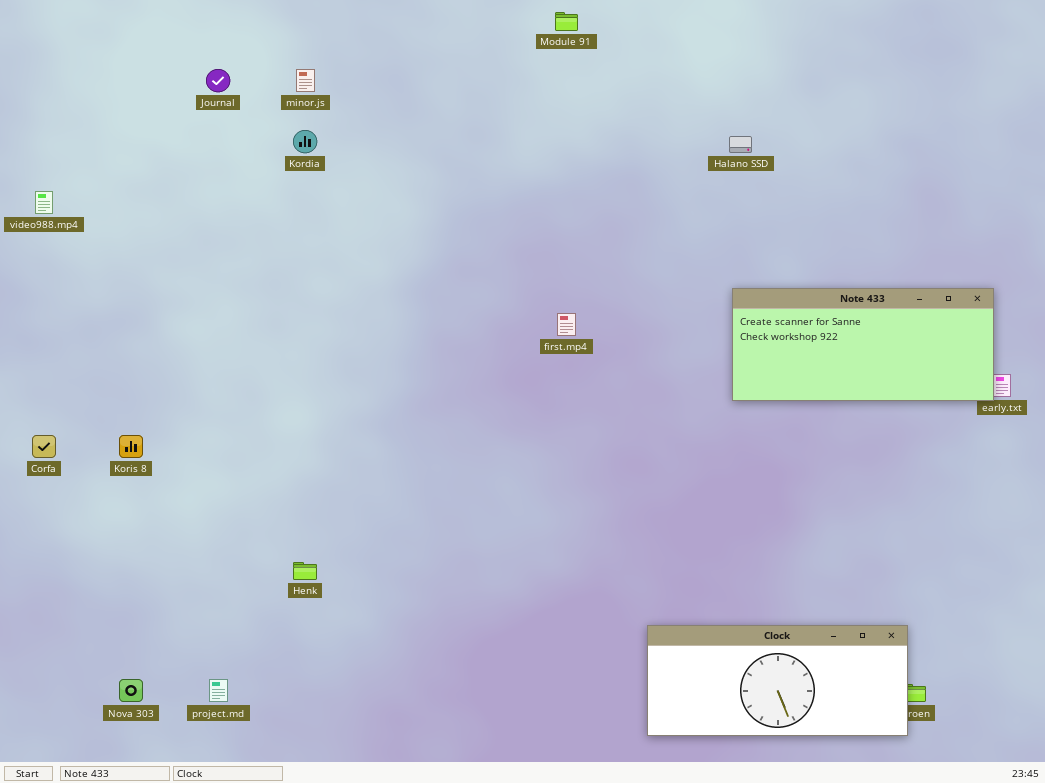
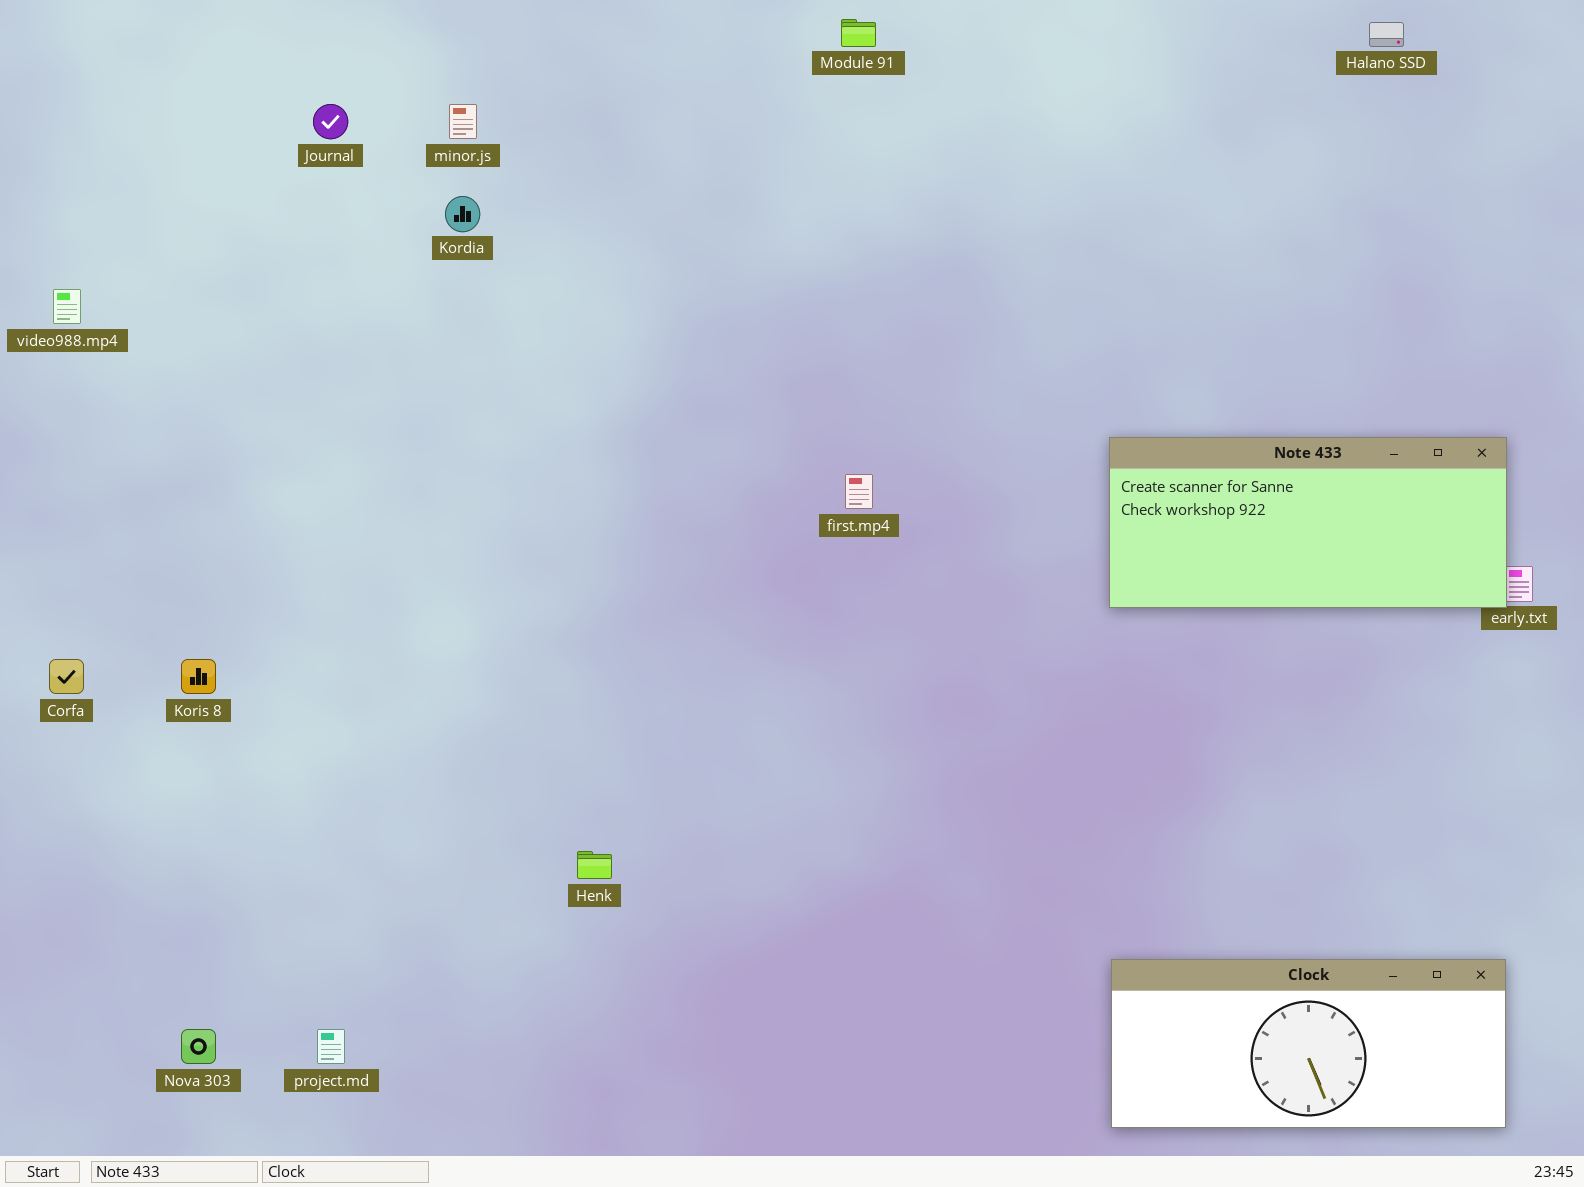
Halano SSD: [729,136,752,153] -> [1369,22,1404,47], moved
Henk: [293,562,317,580] -> [577,851,612,879], moved
Clock: [647,625,908,736] -> [1111,959,1506,1128], moved

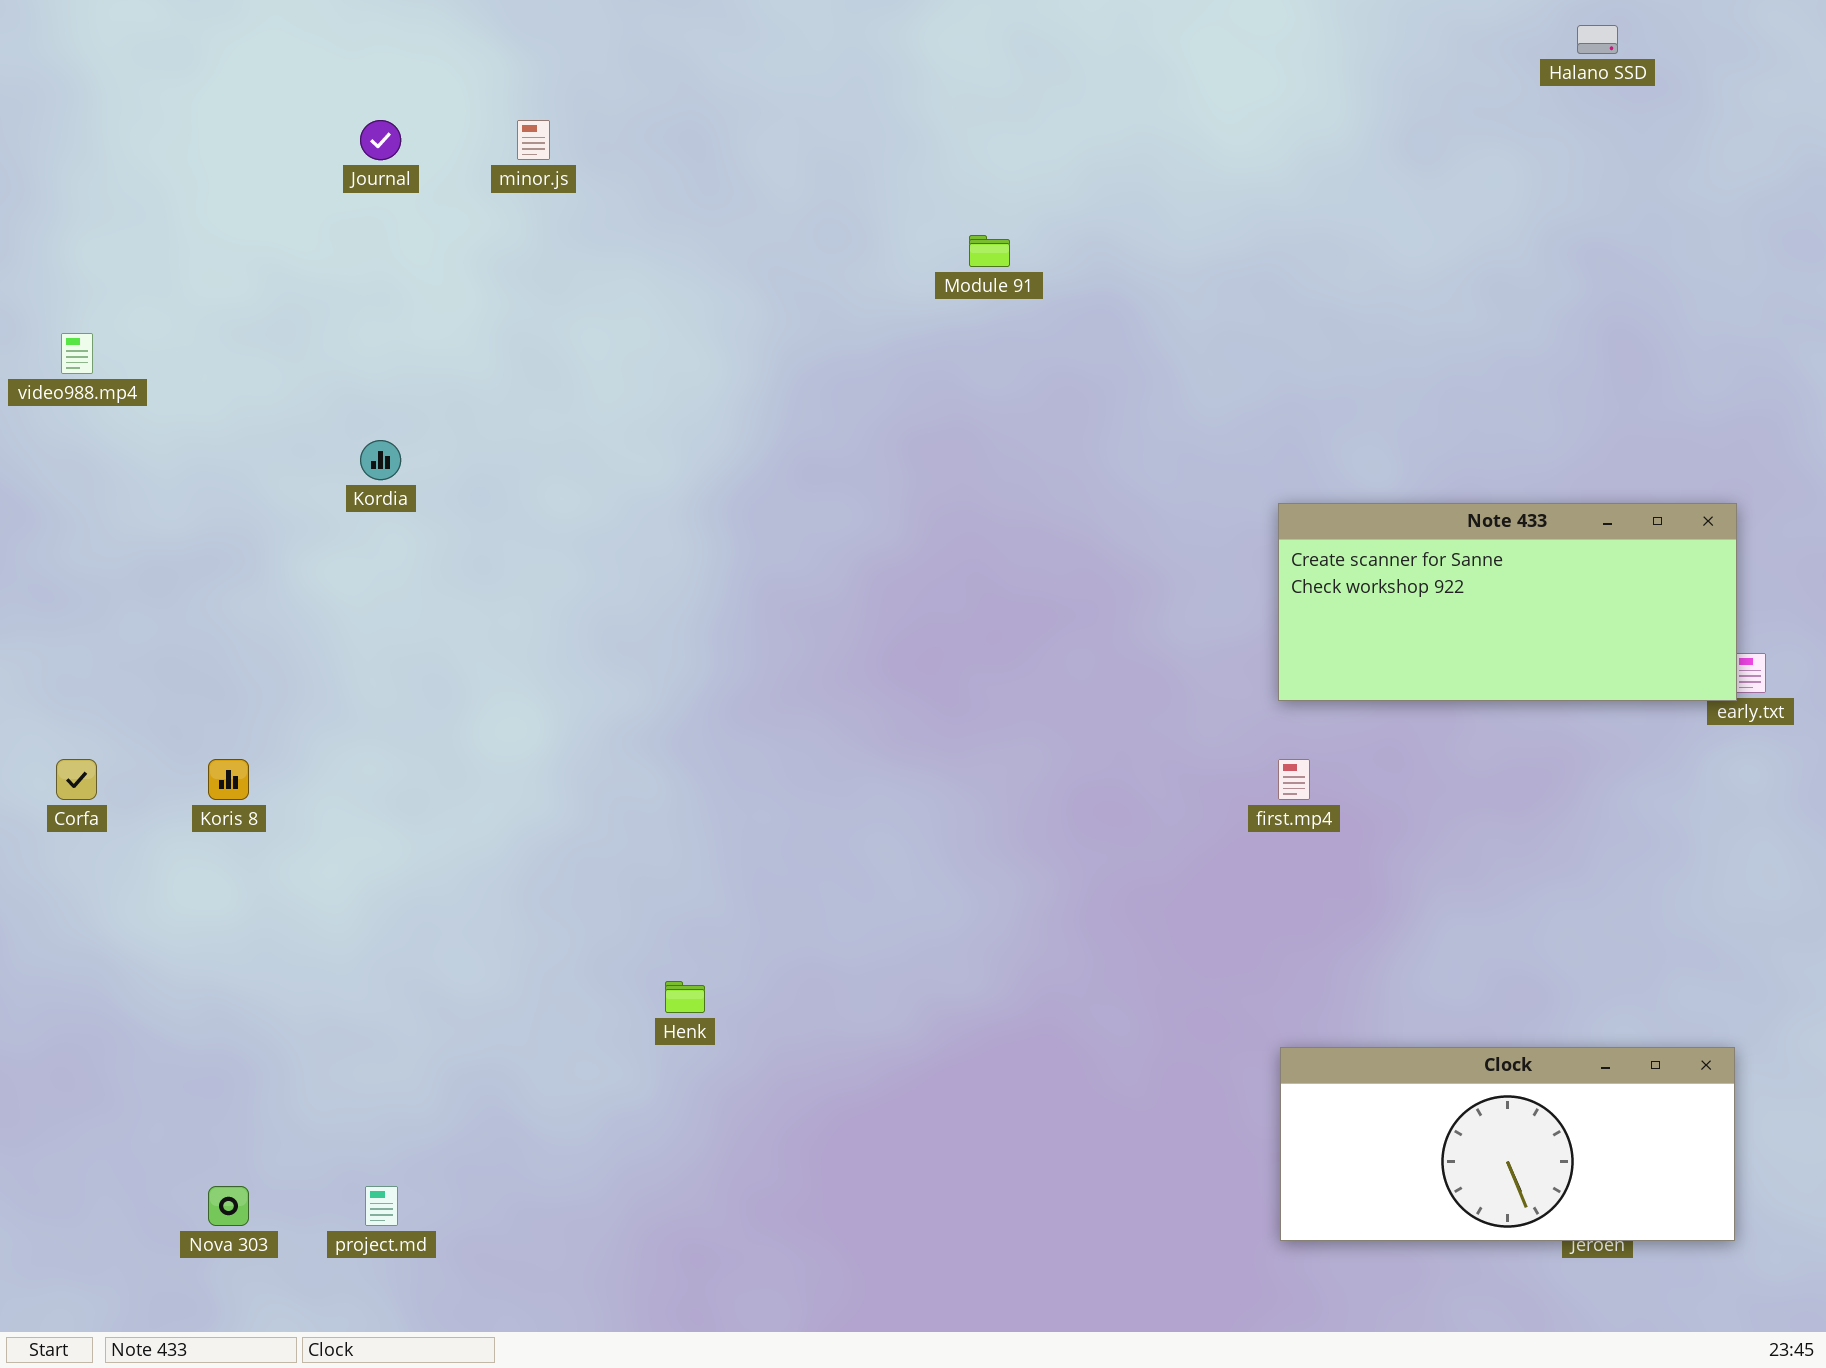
Module 91: [841,19,876,47] -> [969,235,1010,267], moved
Kordia: [445,196,480,232] -> [360,440,401,480], moved
first.mp4: [845,474,873,509] -> [1278,759,1310,800], moved
Clock: [1111,959,1506,1128] -> [1280,1047,1735,1241], moved

